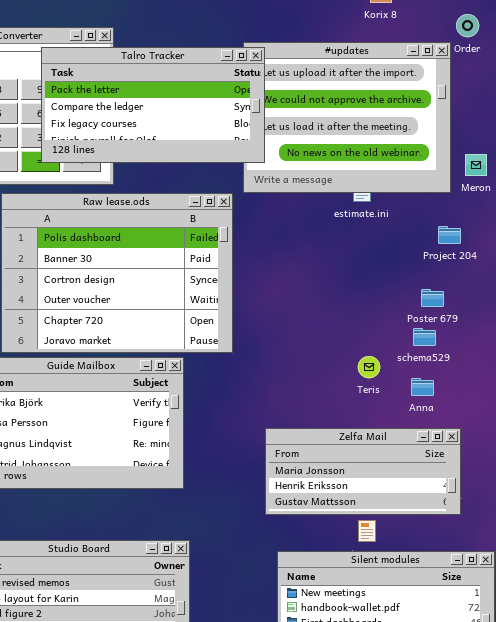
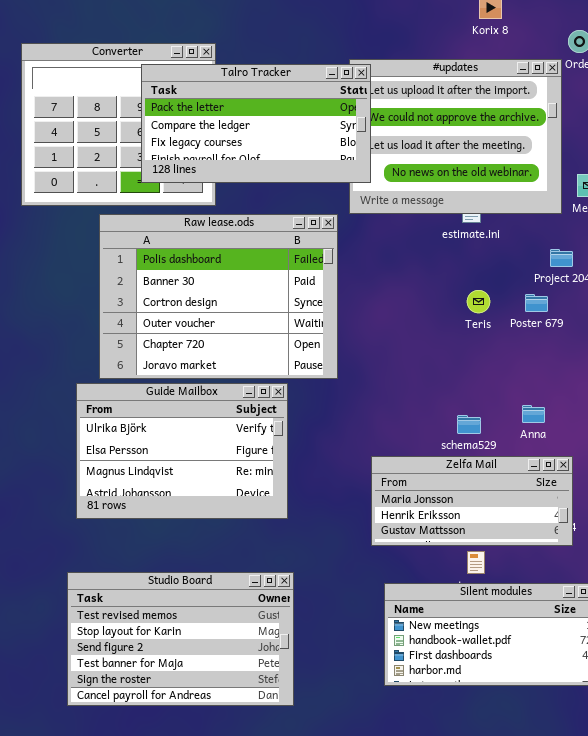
Poster 679: [421,289,444,307] -> [525,294,548,312], moved
schema529: [413,328,436,346] -> [457,415,481,434], moved
Teris: [358,356,380,378] -> [467,290,490,313], moved

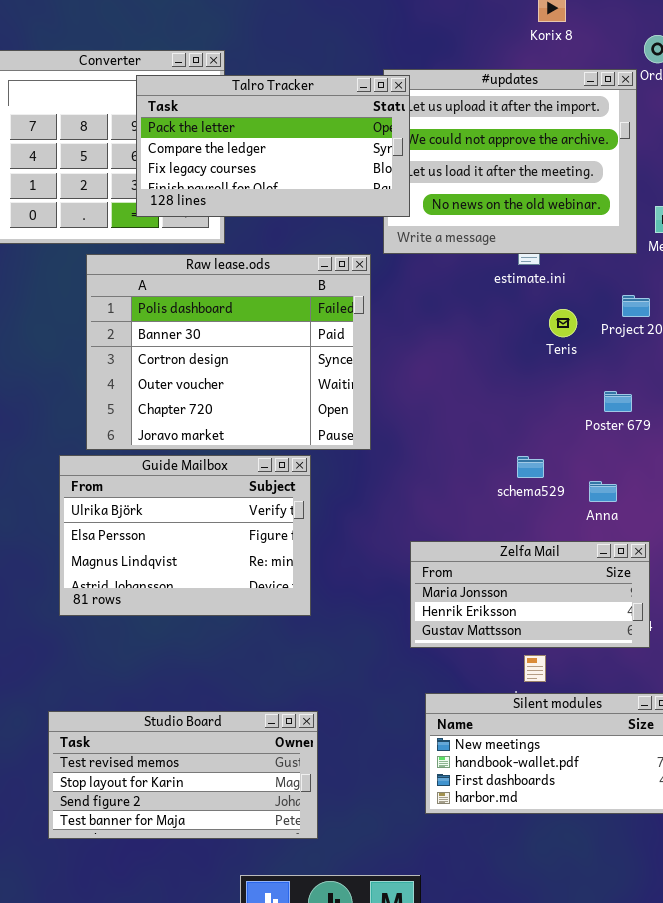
Teris: [467,290,490,313] -> [549,309,577,337], moved
Poster 679: [525,294,548,312] -> [604,391,632,412], moved
schema529: [457,415,481,434] -> [517,456,544,478], moved
Studio Board: [67,572,294,706] -> [48,711,318,839], resized

